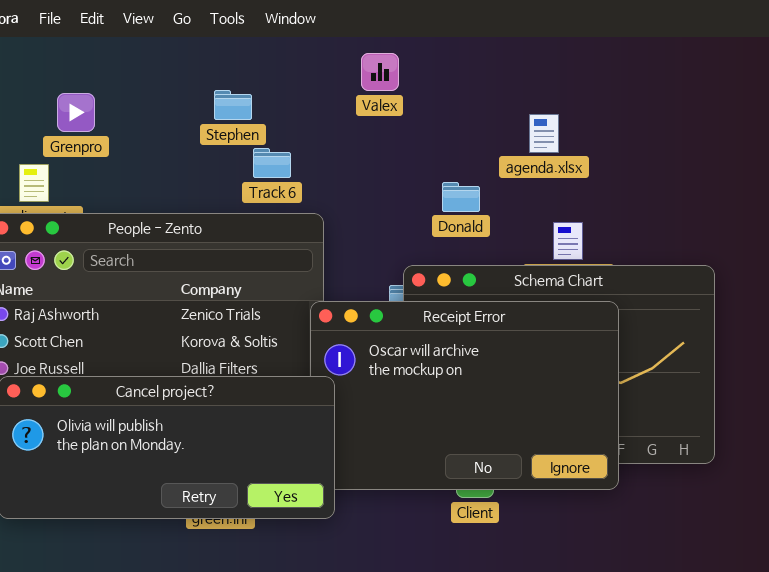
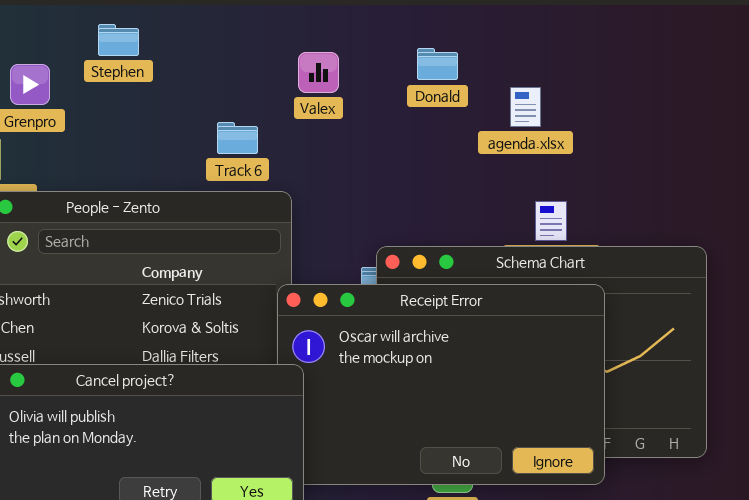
Valex: [361,53,399,91] -> [298,52,339,93], moved
Stephen: [214,90,252,120] -> [98,24,139,56], moved
Donald: [442,182,480,212] -> [417,48,458,80], moved

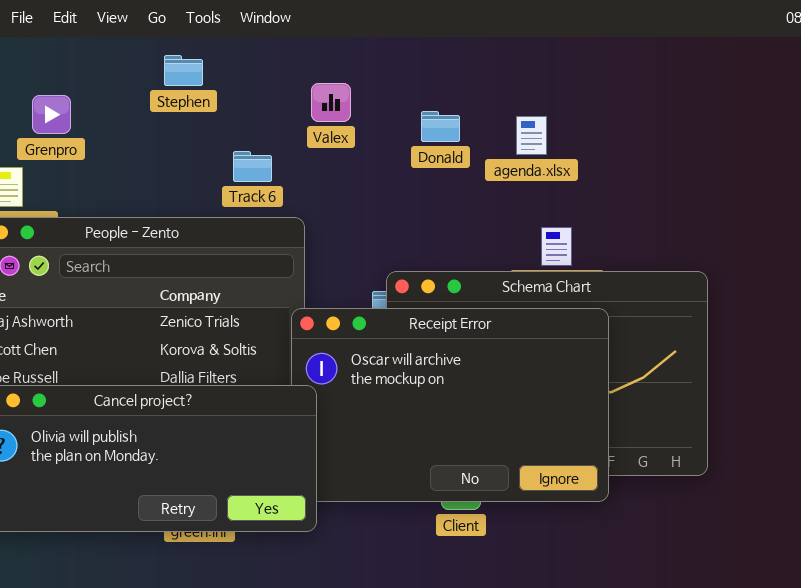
Stephen: [98,24,139,56] -> [164,55,203,86], moved
Donald: [417,48,458,80] -> [421,111,460,142], moved

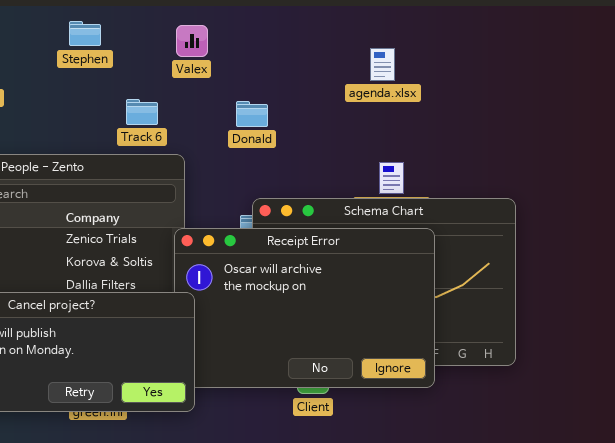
Valex: [311,83,351,122] -> [176,25,208,57], moved
Donald: [421,111,460,142] -> [236,101,268,127], moved
agenda.xlsx: [516,116,547,155] -> [370,48,395,81], moved

